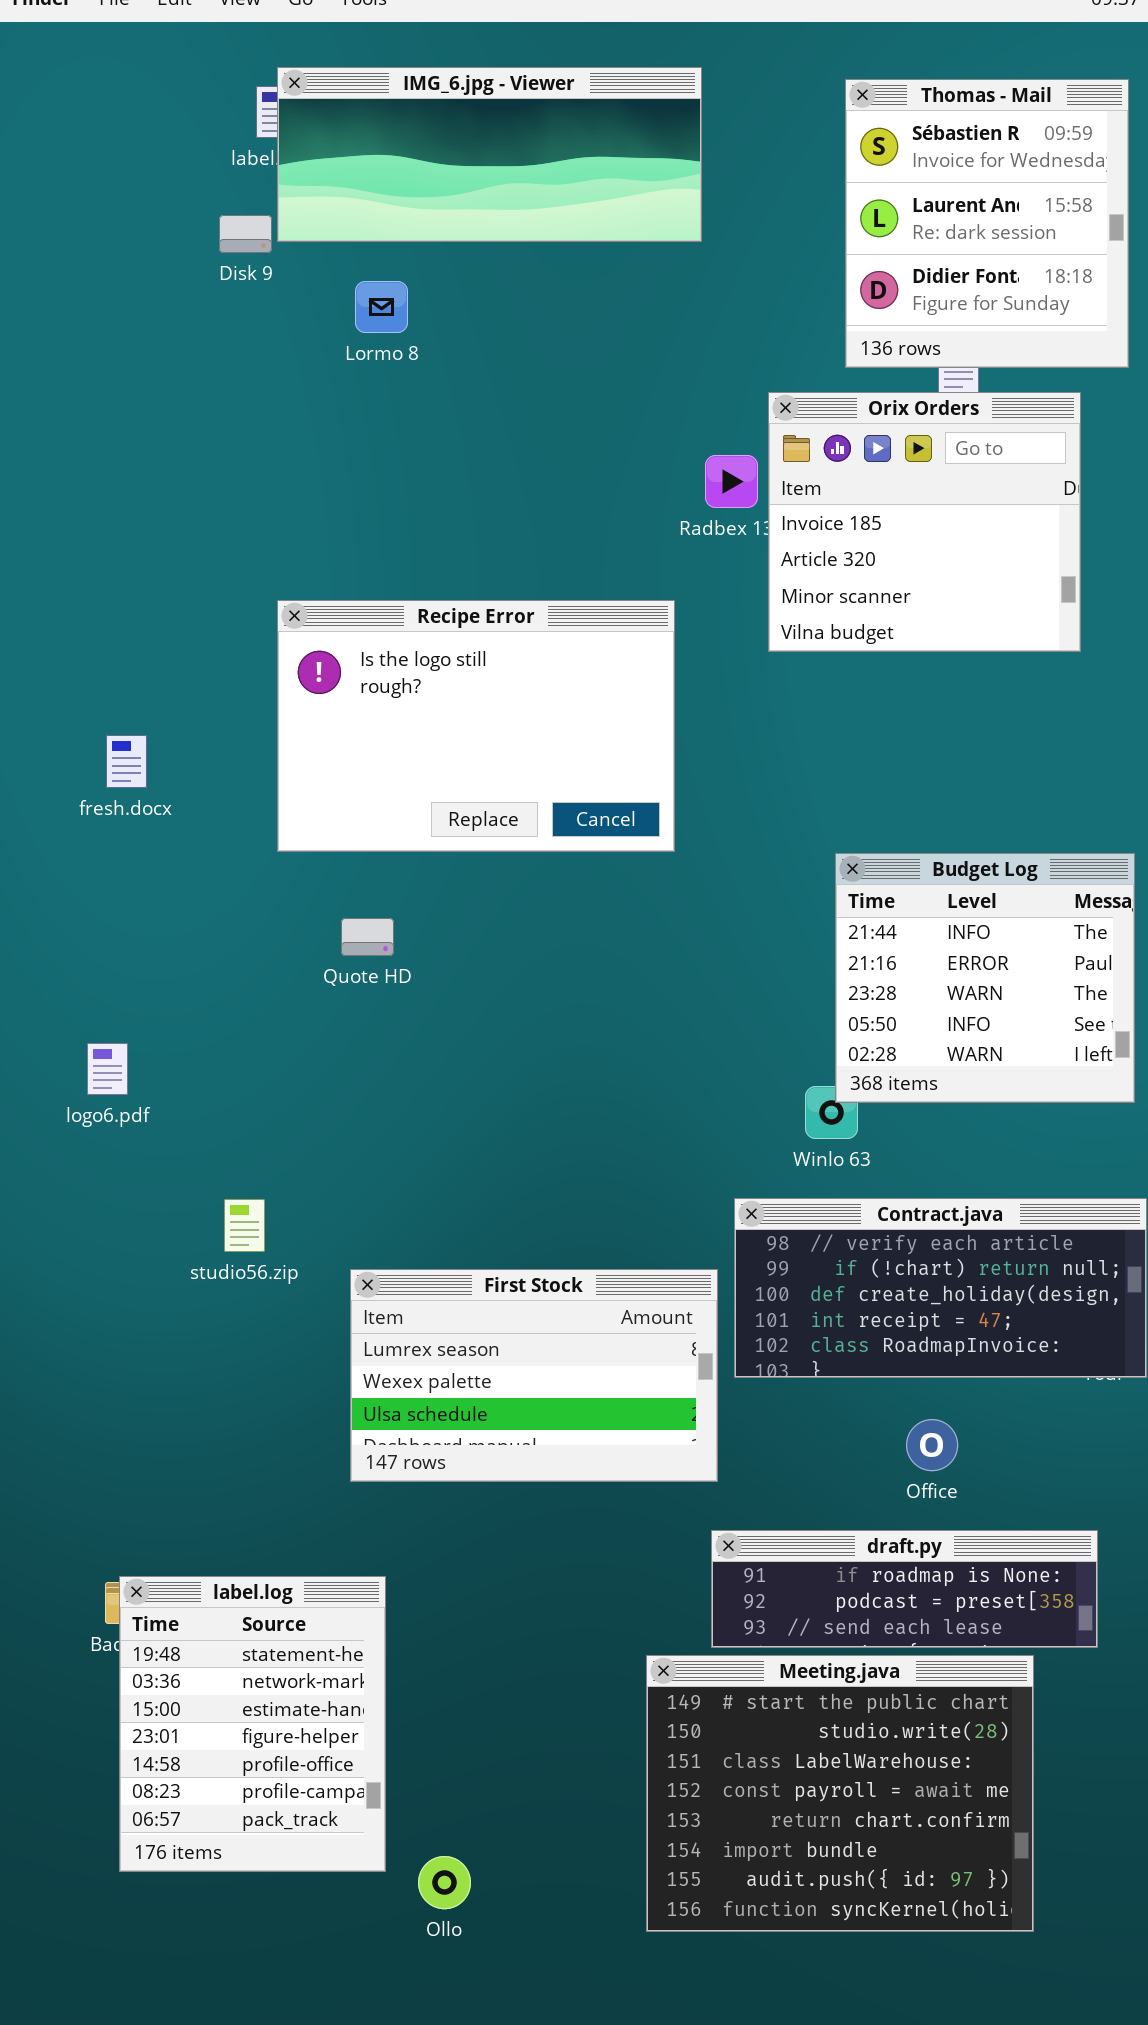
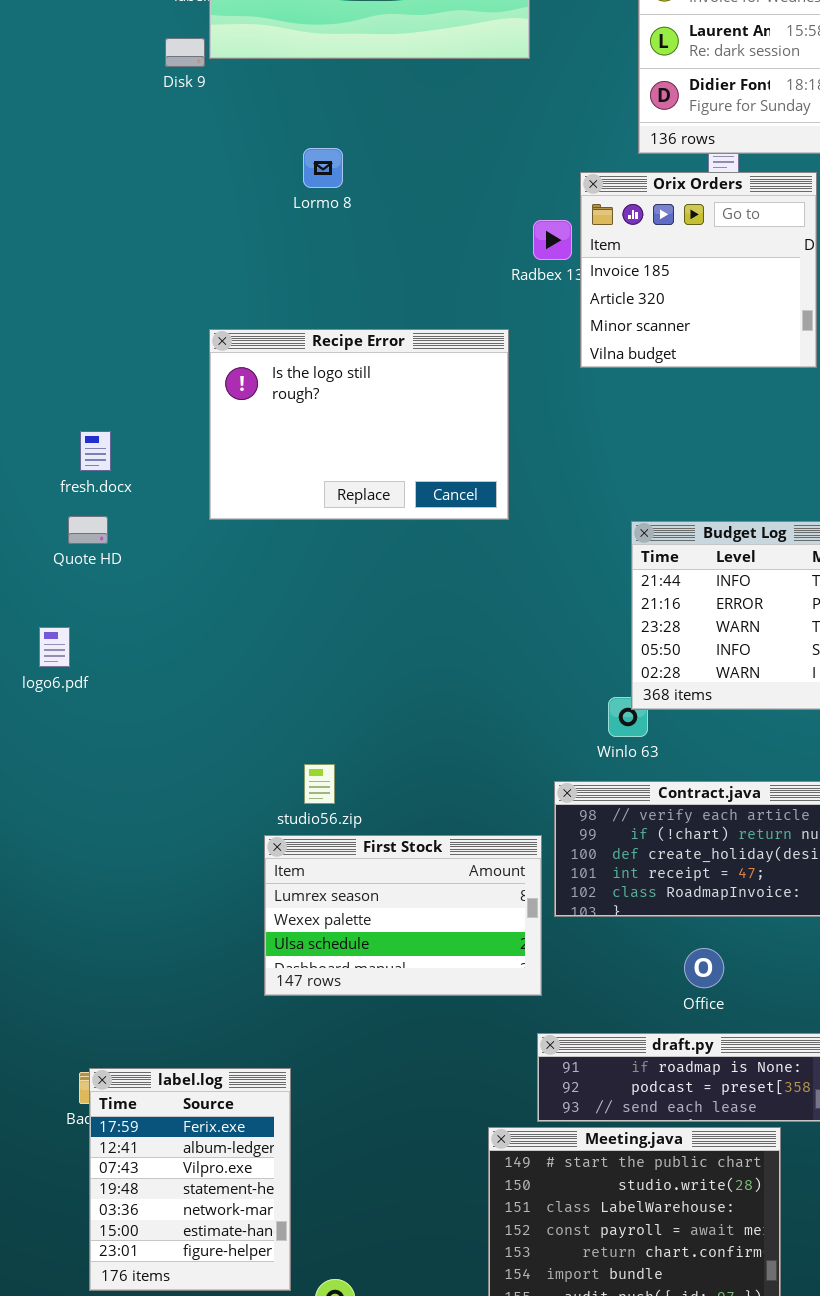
Lormo 8: [355,281,408,333] -> [303,148,343,188], moved
Quote HD: [341,918,394,956] -> [68,516,108,544], moved
logo6.pdf: [87,1043,128,1095] -> [39,627,70,667], moved
studio56.zip: [224,1199,265,1252] -> [304,764,335,804], moved
label.log: [119,1576,386,1872] -> [89,1068,291,1291], scrolled up 3 rows

